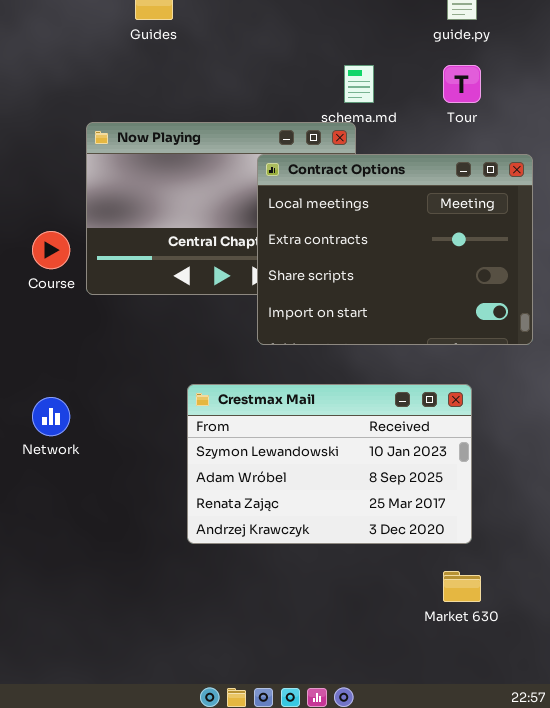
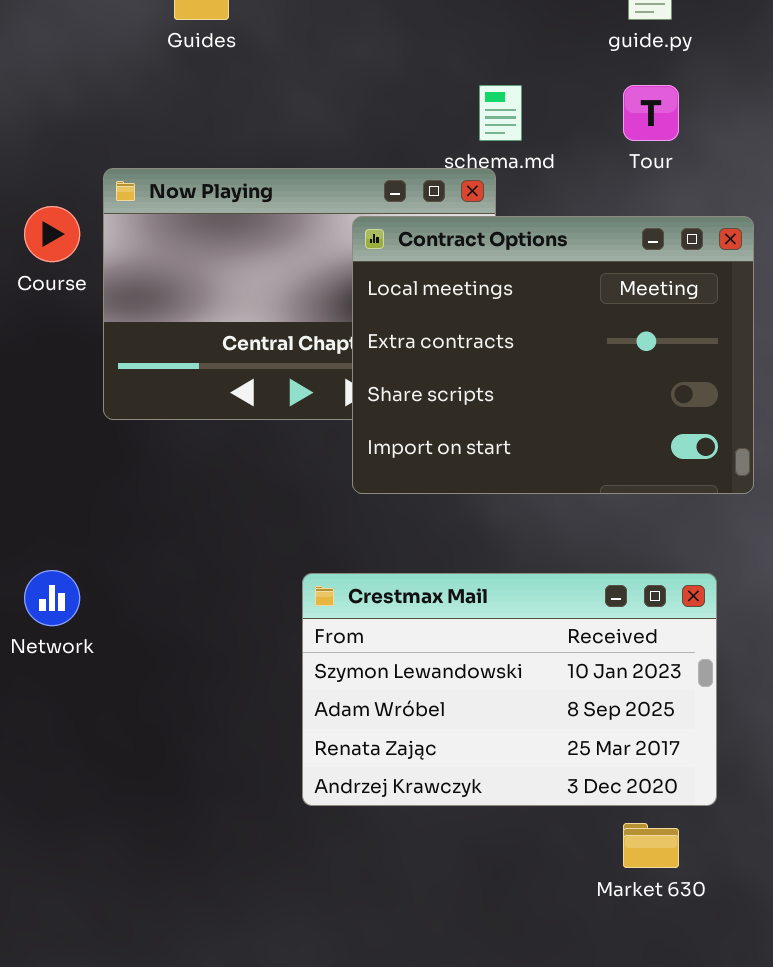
Course: [32,231,70,269] -> [24,206,80,262], moved
Crestmax Mail: [187,384,472,544] -> [302,573,717,806], moved

